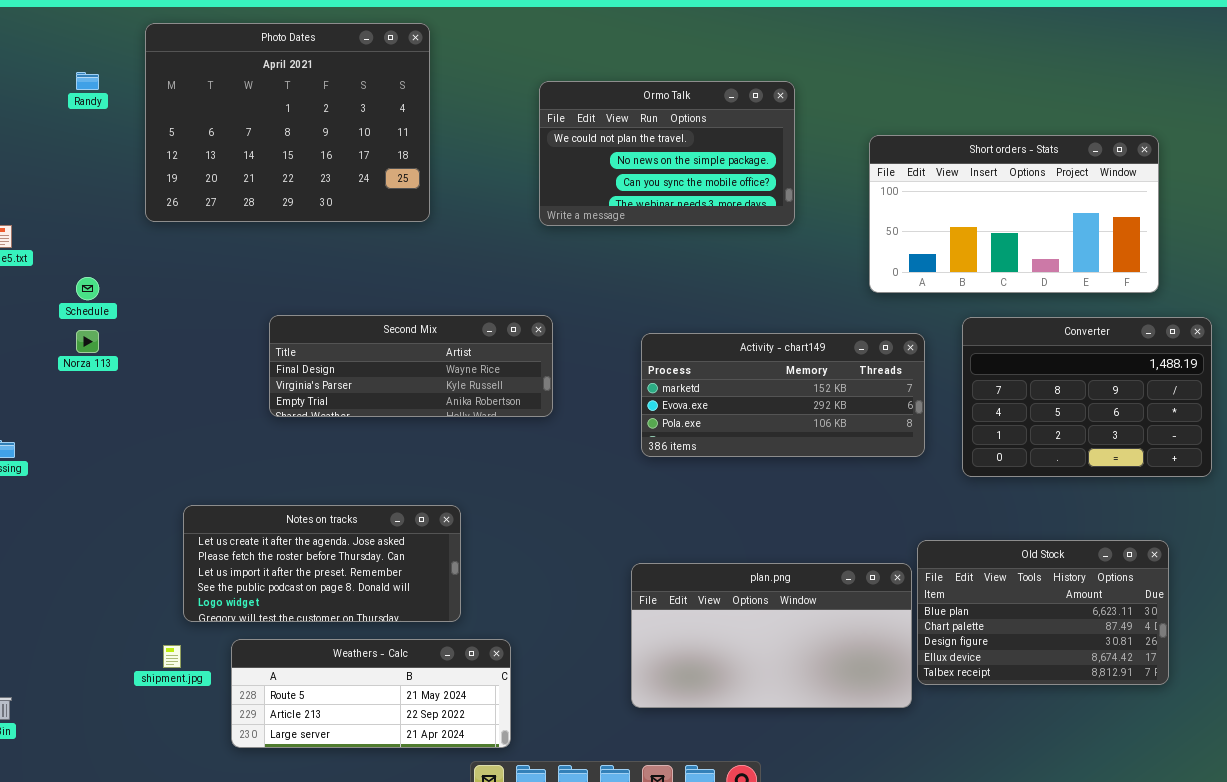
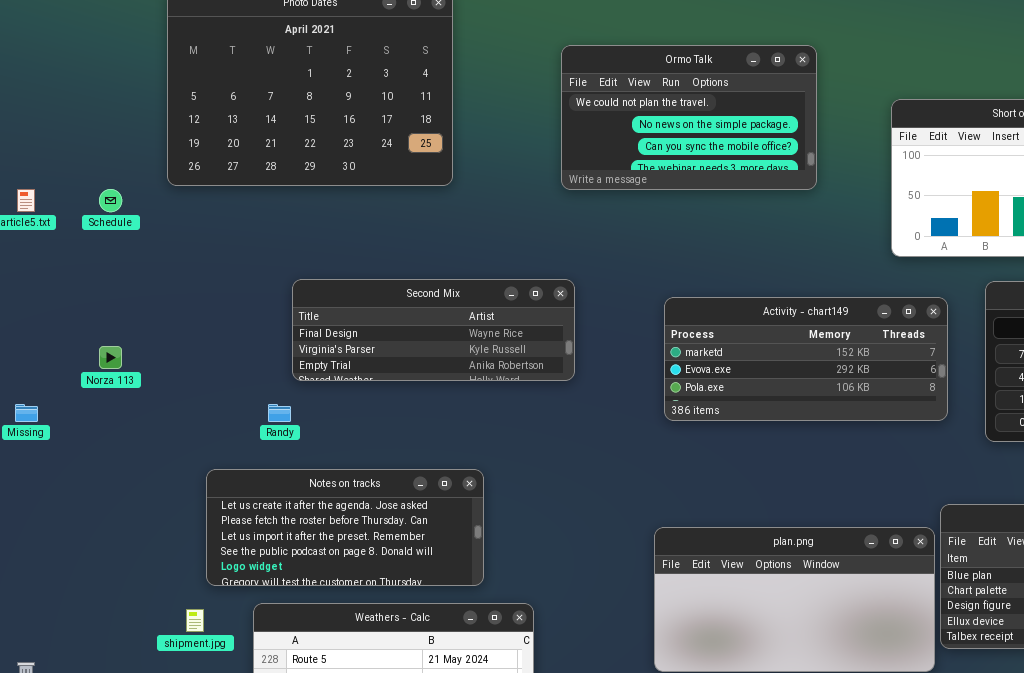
Randy: [76,72,99,90] -> [268,404,291,422], moved
Schedule: [76,277,99,300] -> [99,189,122,212], moved
Norza 113: [76,330,99,353] -> [99,346,122,369], moved

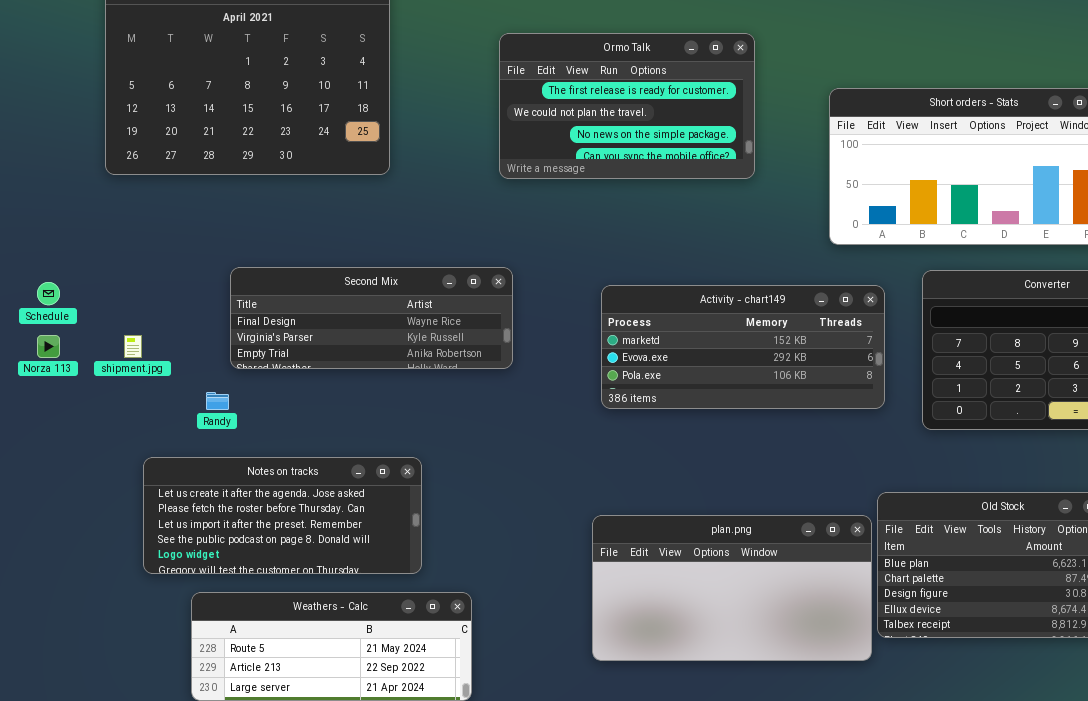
Ormo Talk: [561,45,817,190] -> [499,33,755,179], scrolled up 1 row
Schedule: [99,189,122,212] -> [37,282,60,305], moved
shipment.jpg: [186,609,204,632] -> [124,335,142,358], moved

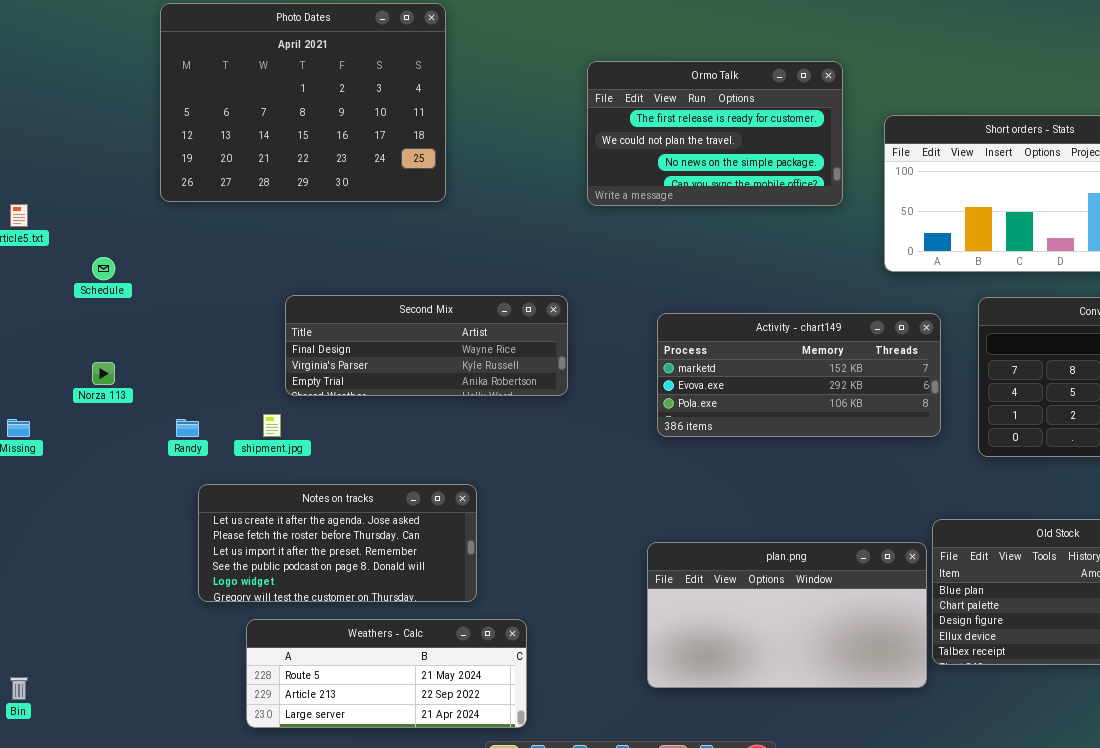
Ormo Talk: [499,33,755,179] -> [587,61,843,206], moved
Schedule: [37,282,60,305] -> [92,257,115,280], moved
shipment.jpg: [124,335,142,358] -> [263,414,281,437], moved
Randy: [206,392,229,410] -> [176,419,199,437], moved

